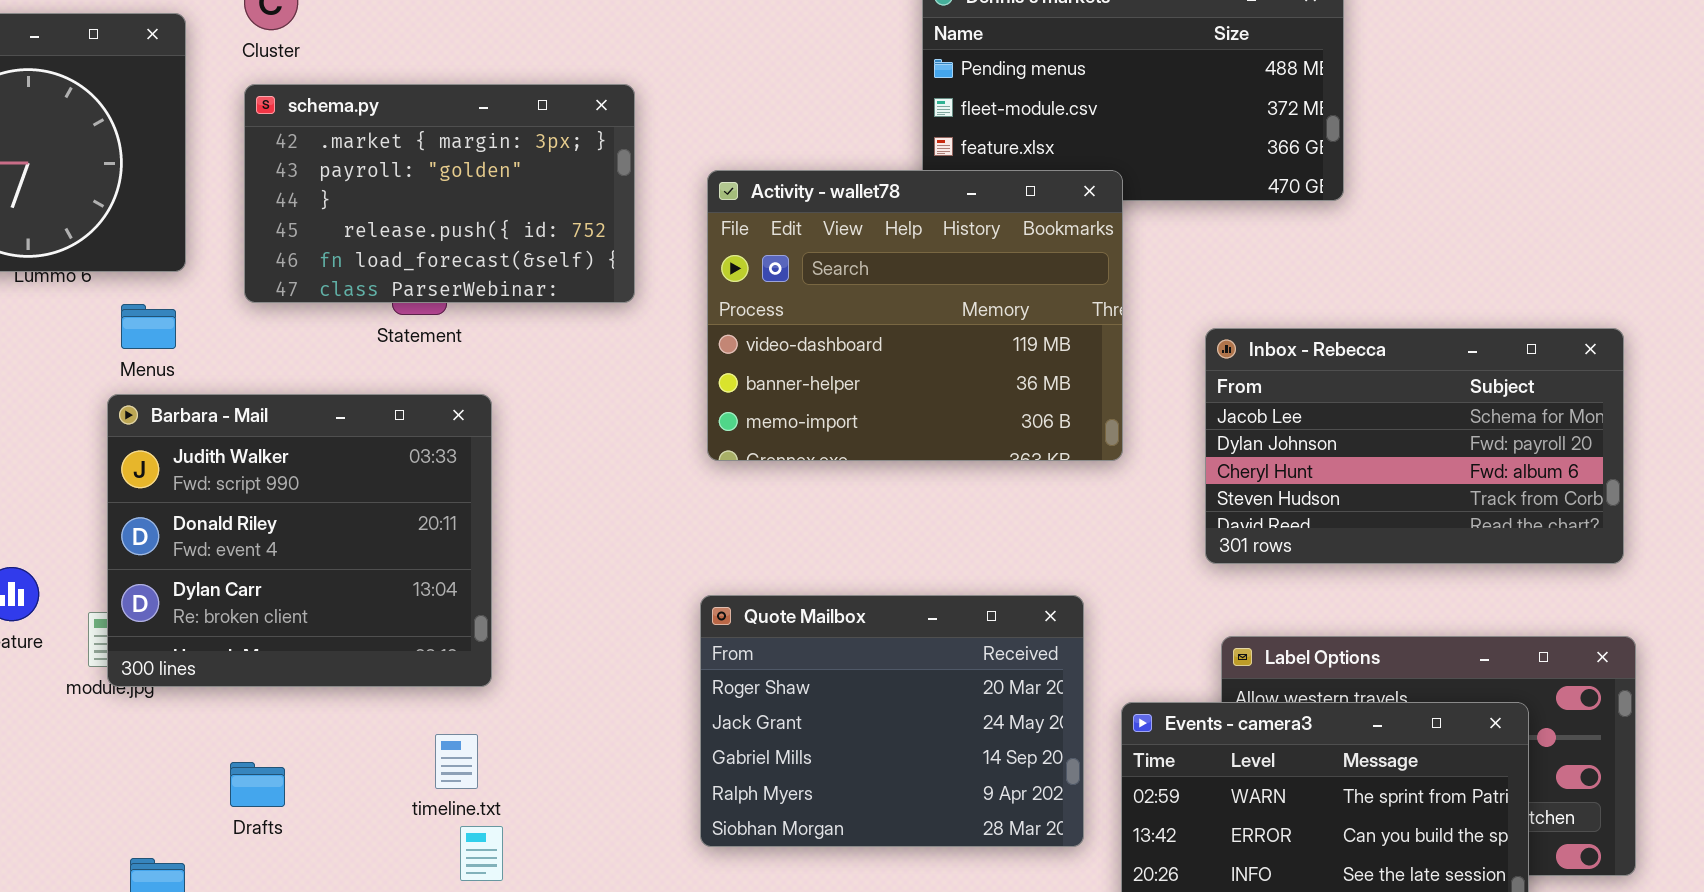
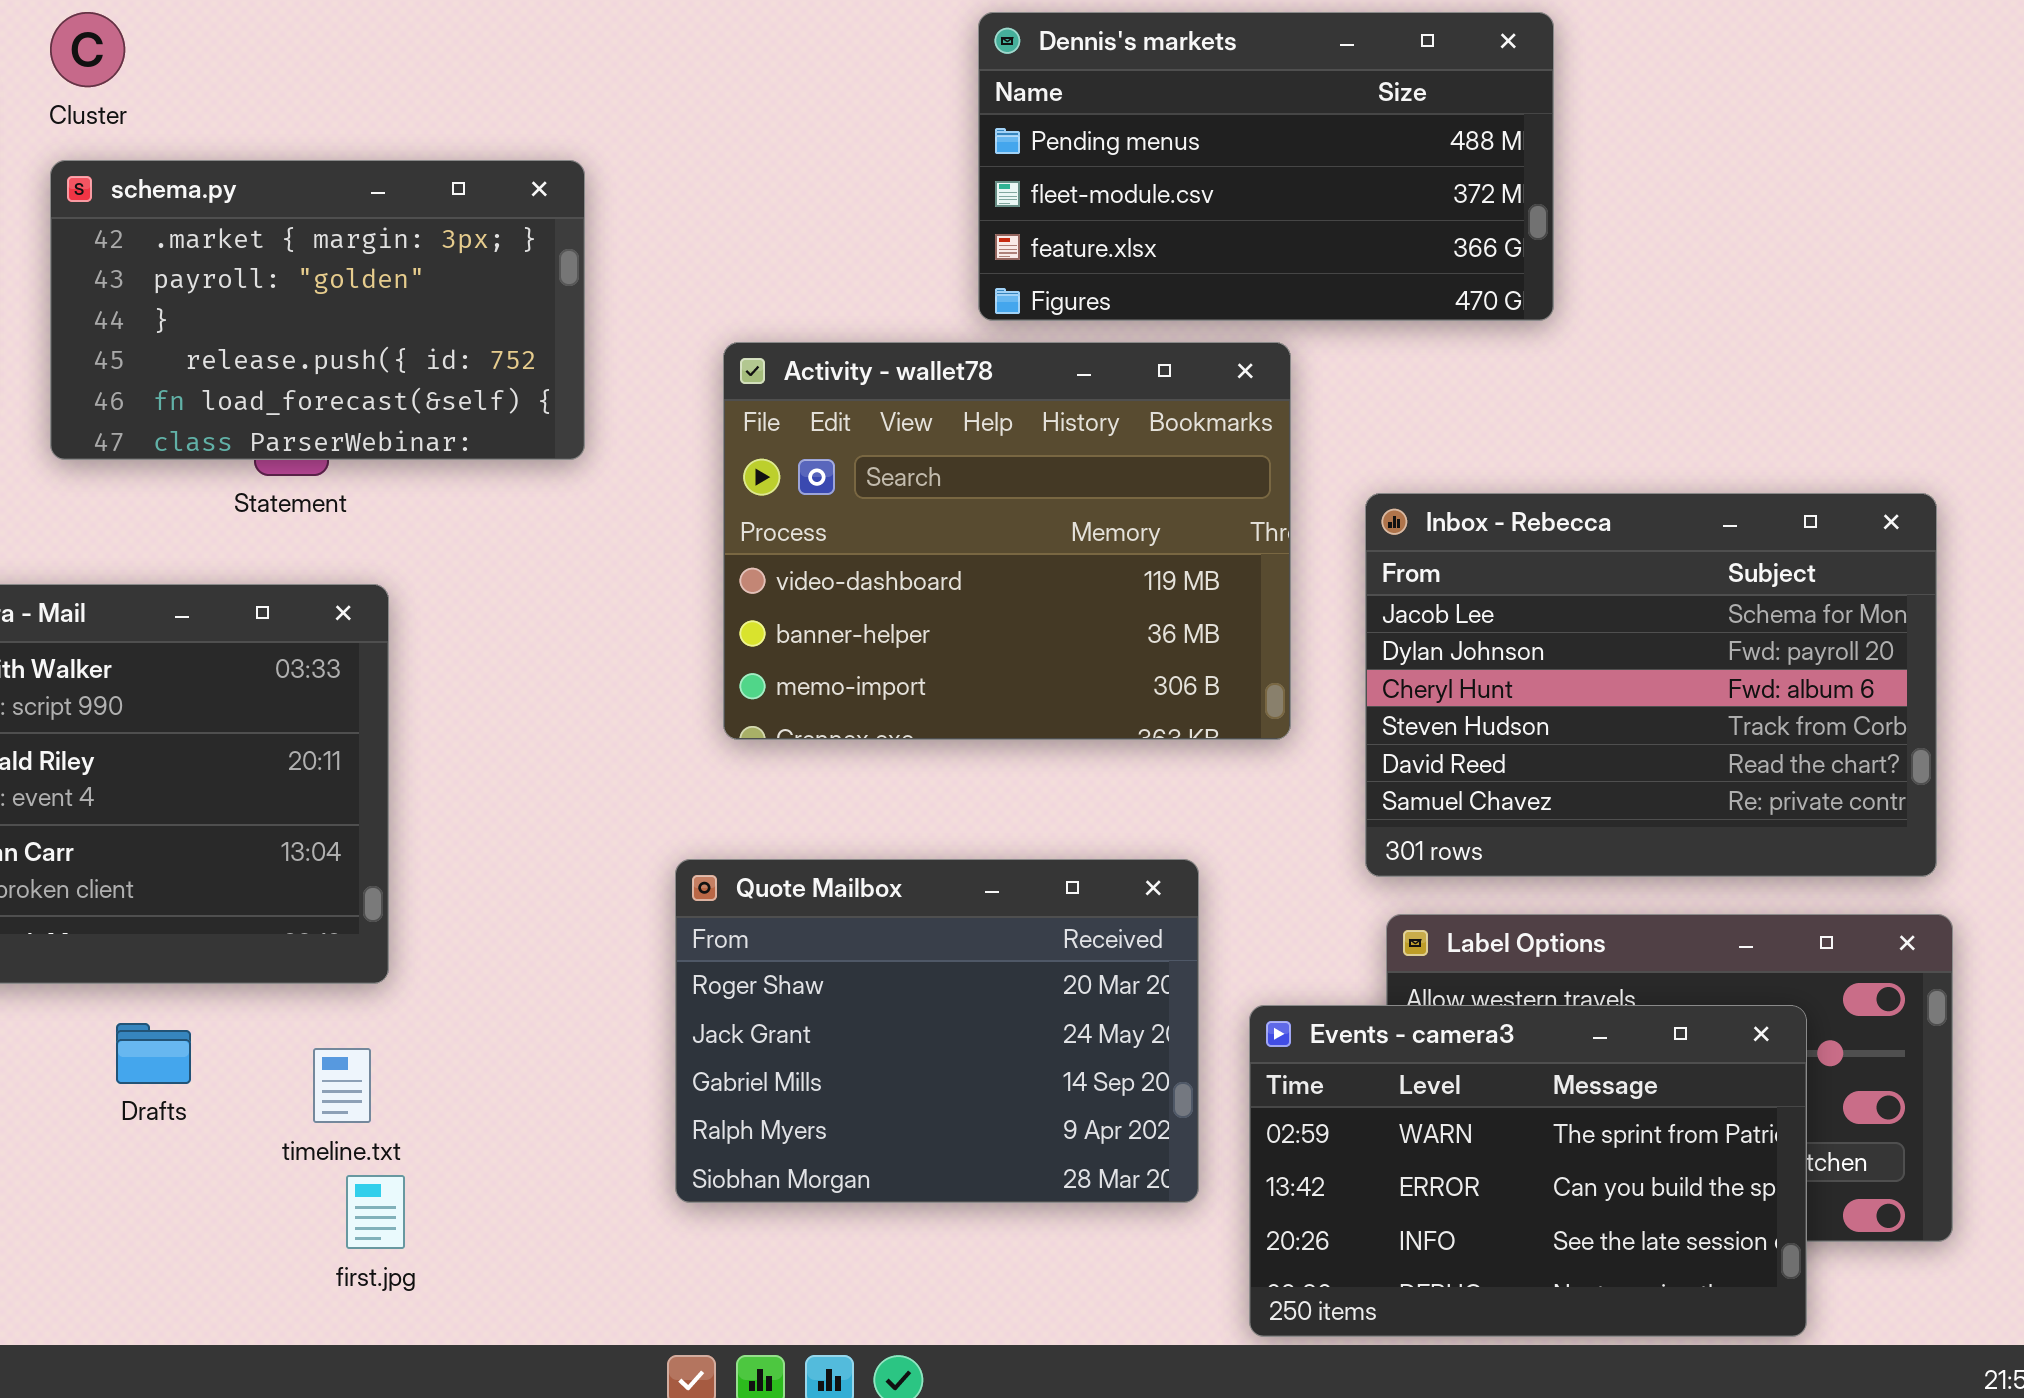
Activity - wallet78: [707,170,1123,461] -> [723,342,1291,740], moved
Inbox - Rebecca: [1205,328,1624,564] -> [1365,493,1937,877], resized
Drafts: [230,762,285,807] -> [116,1023,191,1084], moved

